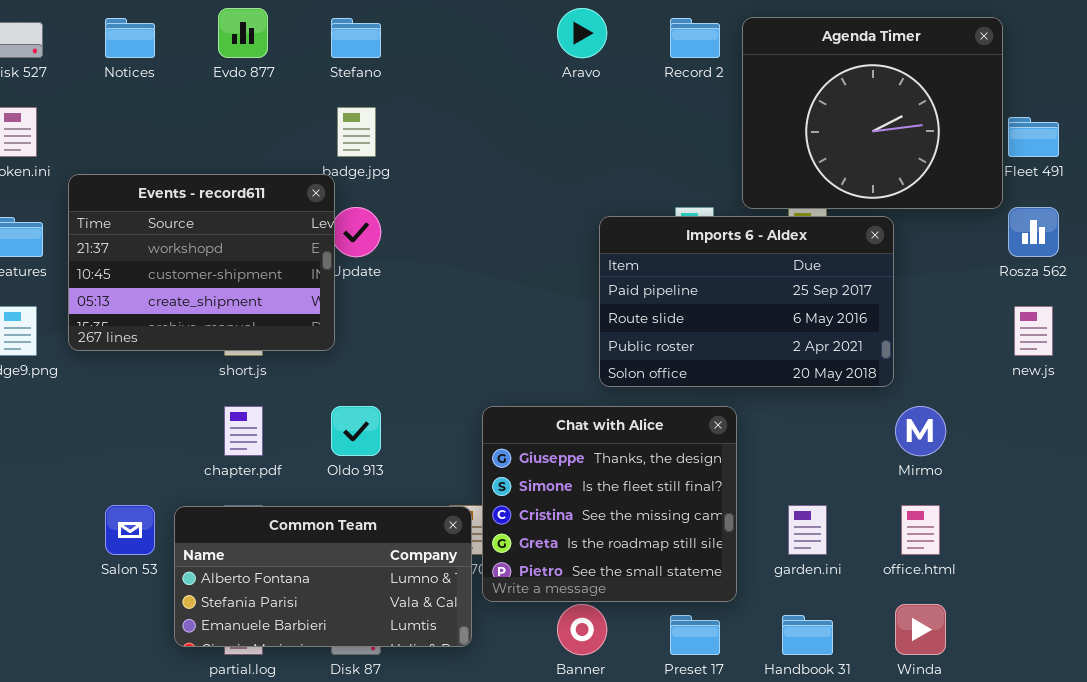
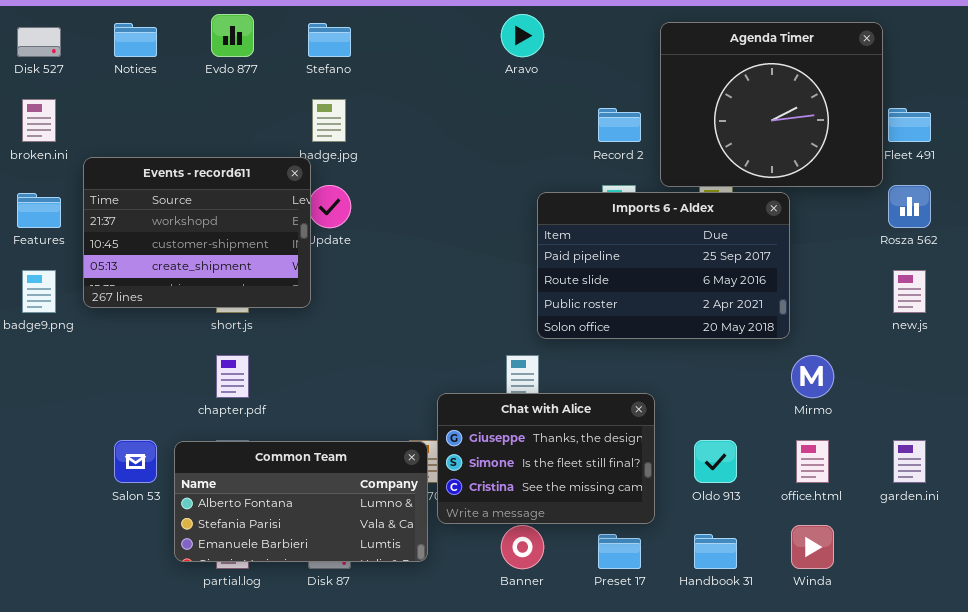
Record 2: [670,18,720,58] -> [598,108,641,142], moved
Oldo 913: [331,406,381,456] -> [694,440,737,483], moved
Chat with Alice: [482,406,737,602] -> [437,393,655,524], resized
garden.ini: [788,505,827,555] -> [893,440,926,483], moved

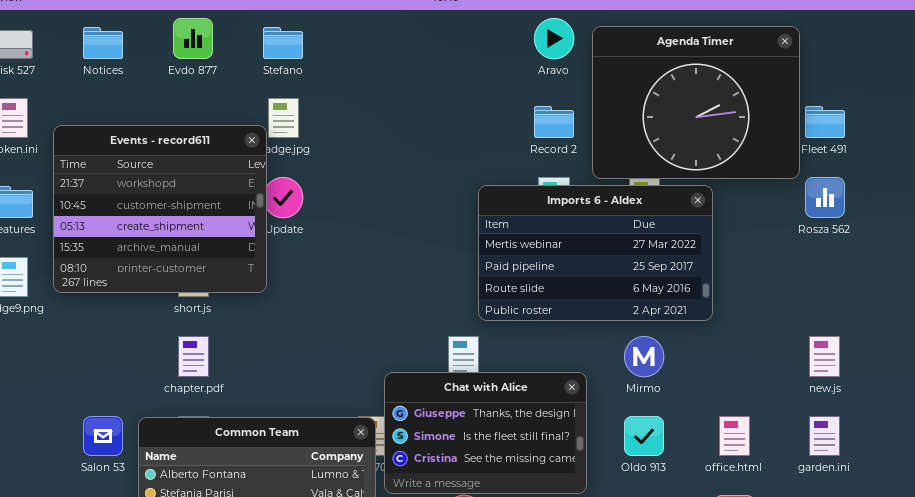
Aravo: [501,14,544,57] -> [534,18,574,59], moved
Events - record611: [83,157,311,308] -> [53,125,267,293], resized
Imports 6 - Aldex: [537,192,790,339] -> [478,185,713,321], scrolled up 1 row
new.js: [893,270,926,313] -> [809,336,840,377], moved
Mirmo: [791,355,834,398] -> [624,336,664,377], moved

